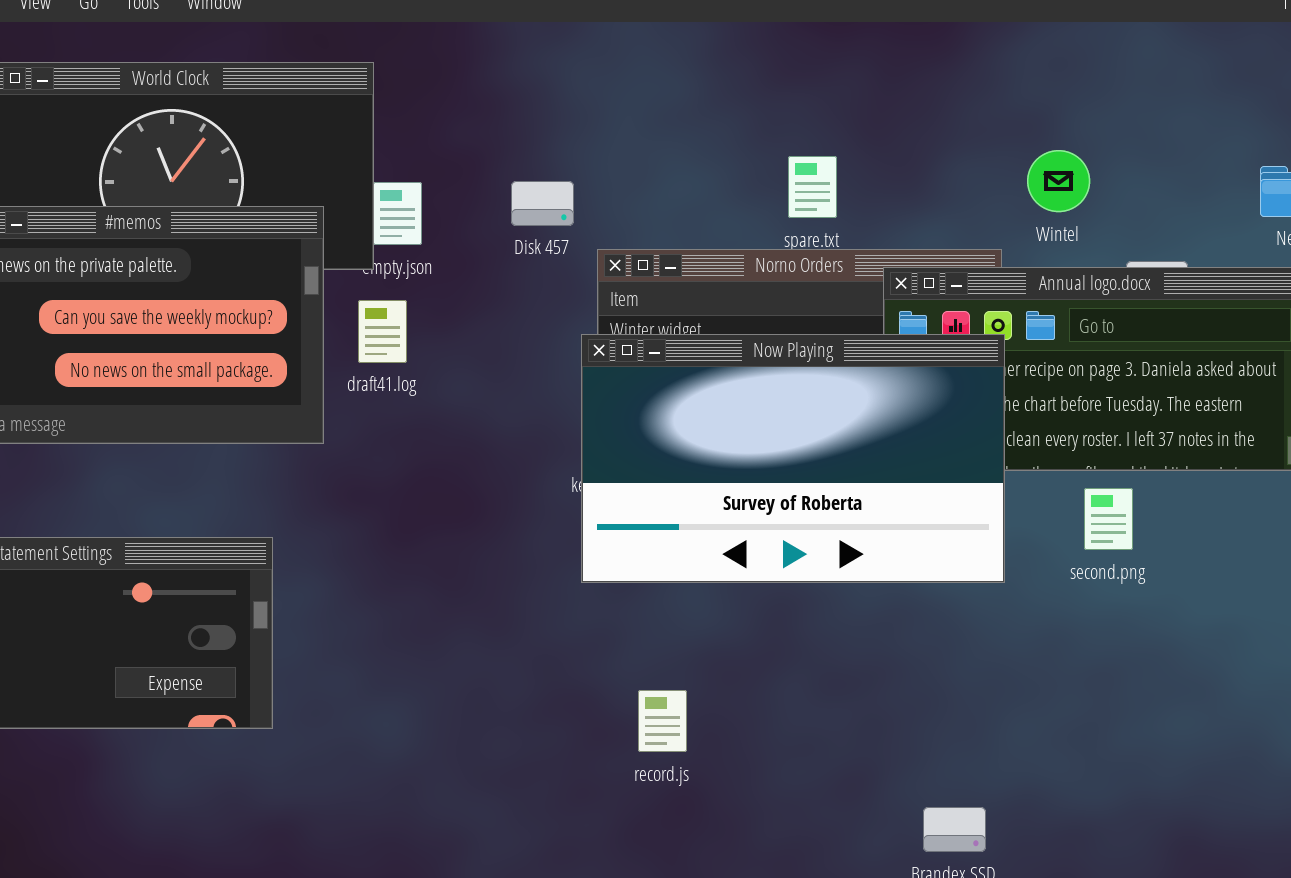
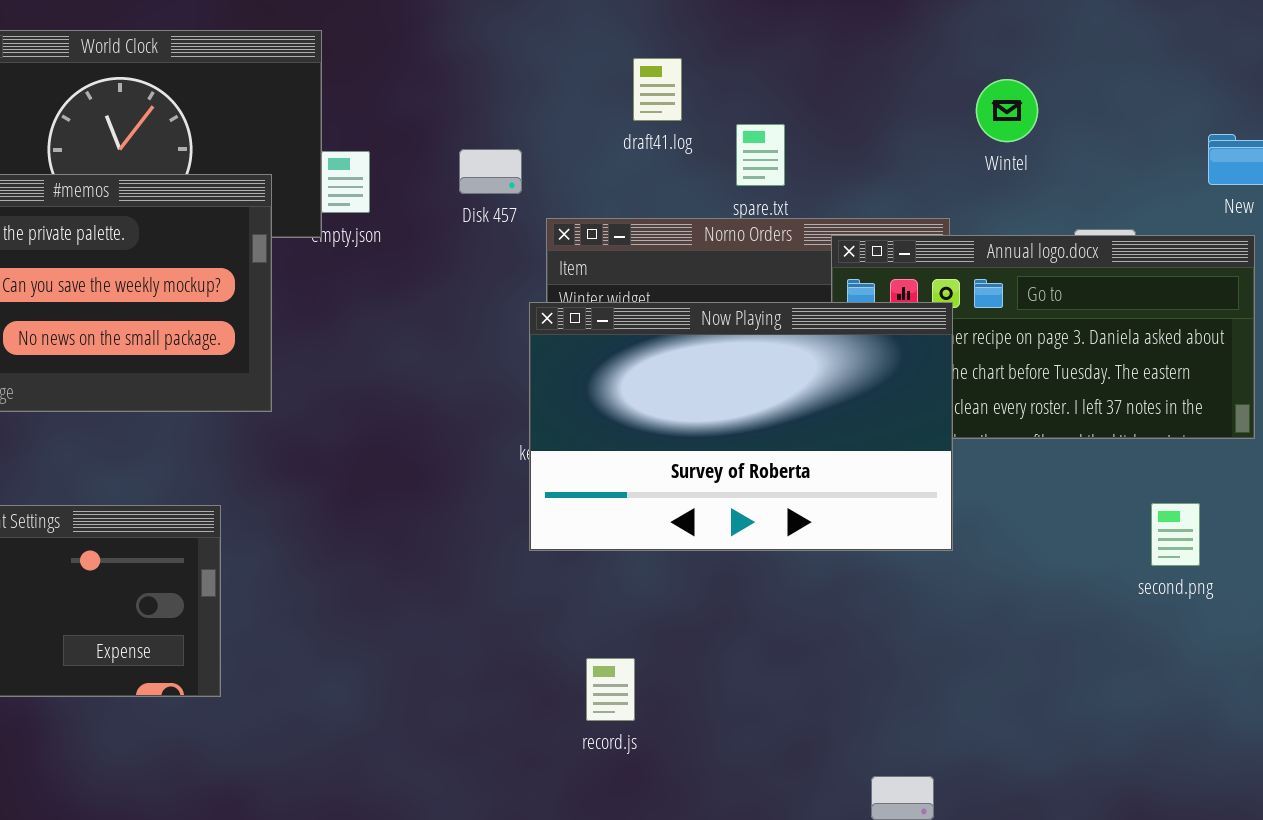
Wintel: [1027,150,1090,212] -> [976,79,1038,142], moved
draft41.log: [358,300,407,363] -> [633,58,682,121], moved
second.png: [1084,488,1133,550] -> [1151,503,1200,566], moved

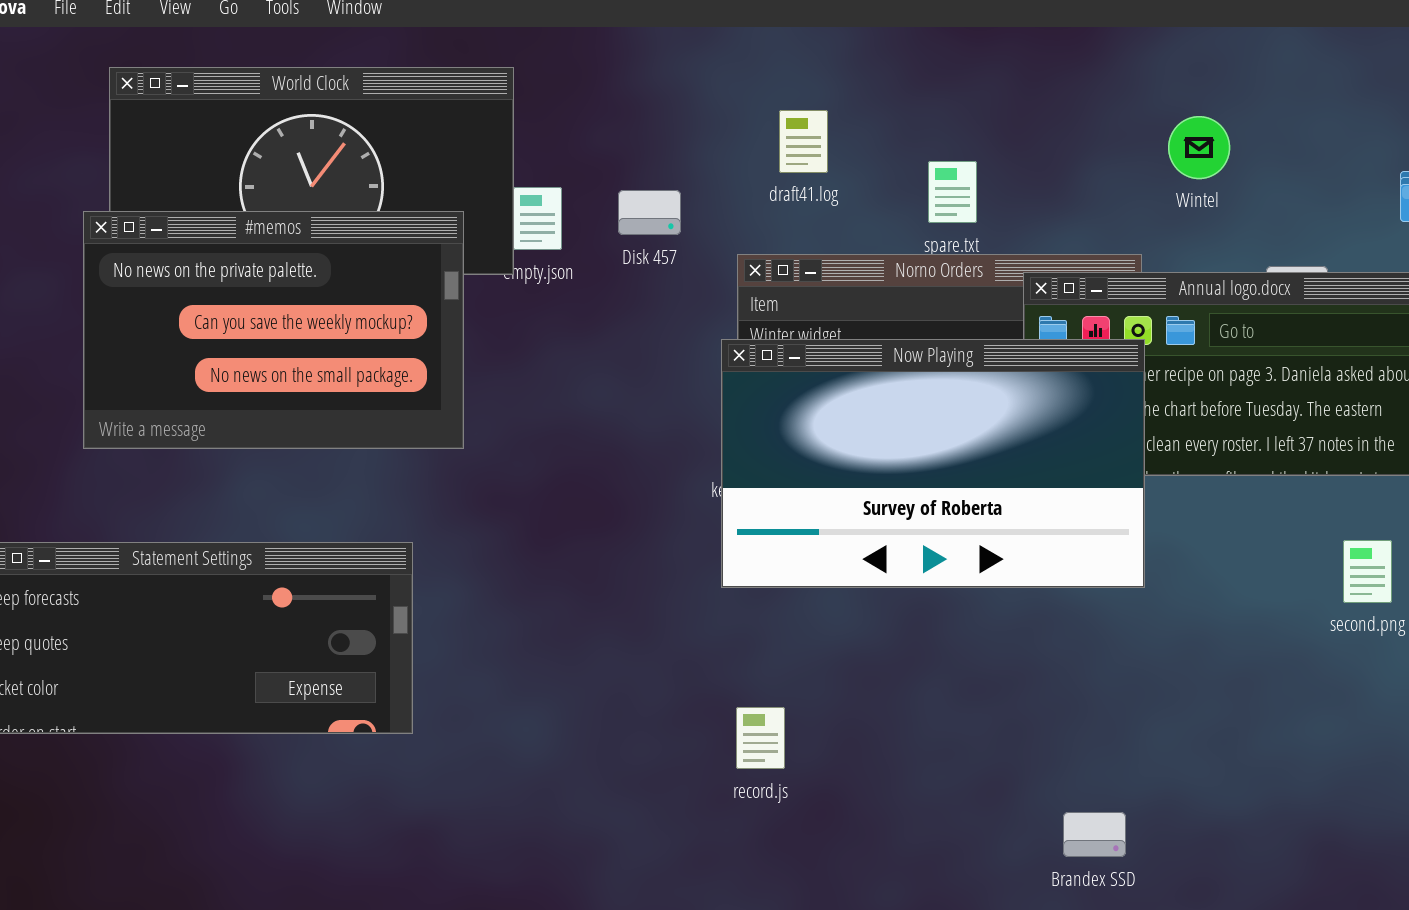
draft41.log: [633,58,682,121] -> [779,110,828,173], moved
Disk 457: [459,149,522,194] -> [618,190,681,235], moved
record.js: [586,658,635,721] -> [736,707,785,769], moved

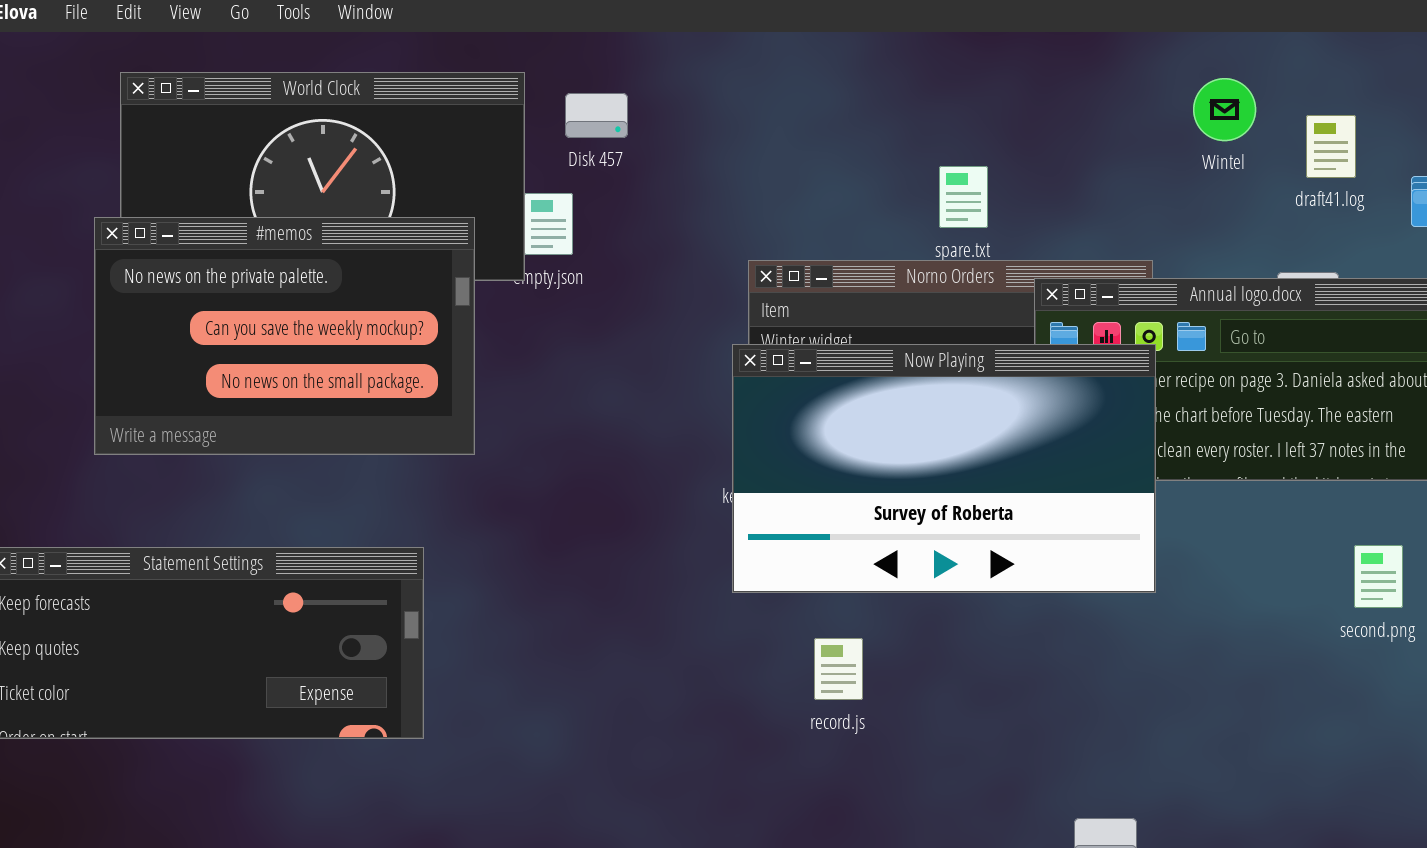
draft41.log: [779,110,828,173] -> [1306,115,1356,178], moved
Wintel: [1168,116,1230,179] -> [1193,78,1256,141], moved
Disk 457: [618,190,681,235] -> [565,93,628,138], moved
record.js: [736,707,785,769] -> [814,638,863,700], moved

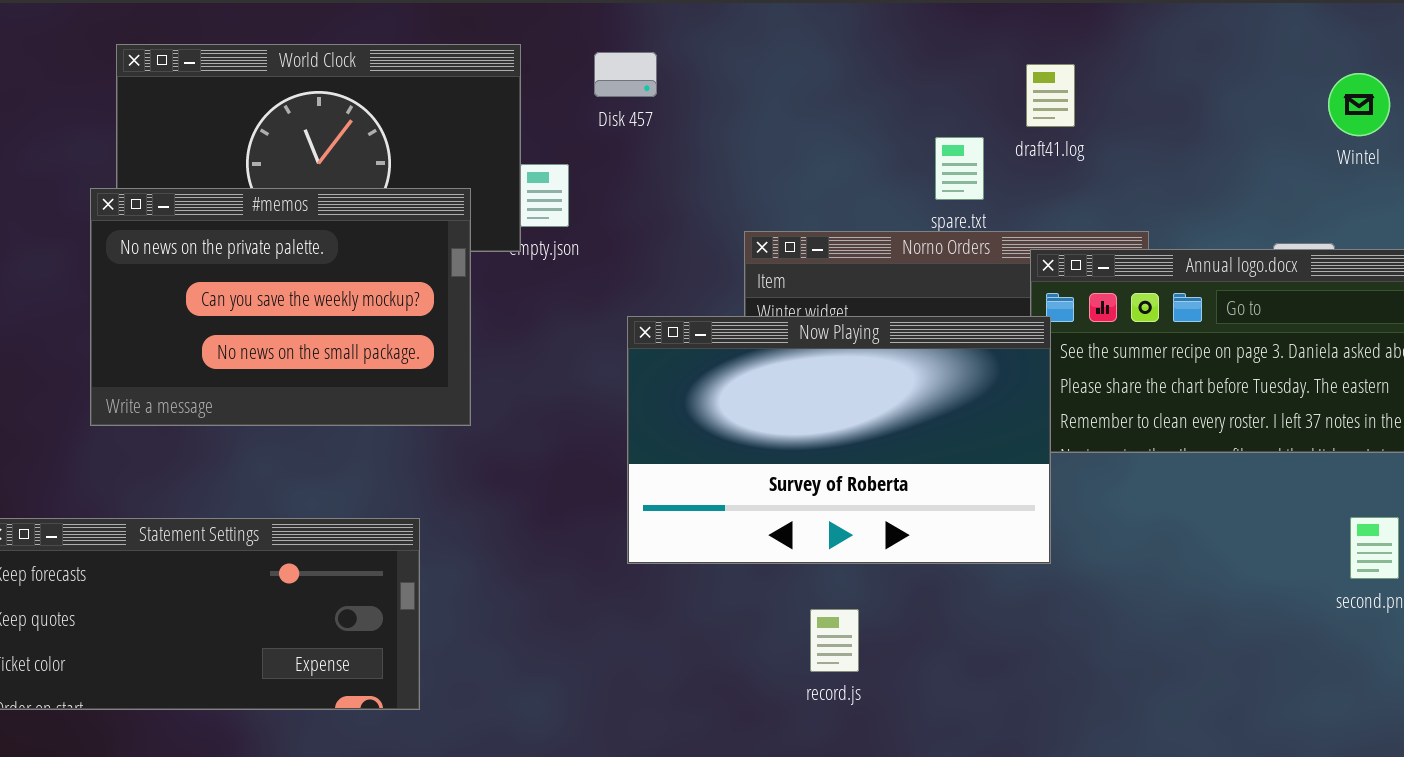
Wintel: [1193,78,1256,141] -> [1328,73,1390,136], moved
Disk 457: [565,93,628,138] -> [594,52,657,97], moved
draft41.log: [1306,115,1356,178] -> [1026,64,1075,127], moved
Now Playing: [732,344,1156,593] -> [627,316,1051,564], moved

